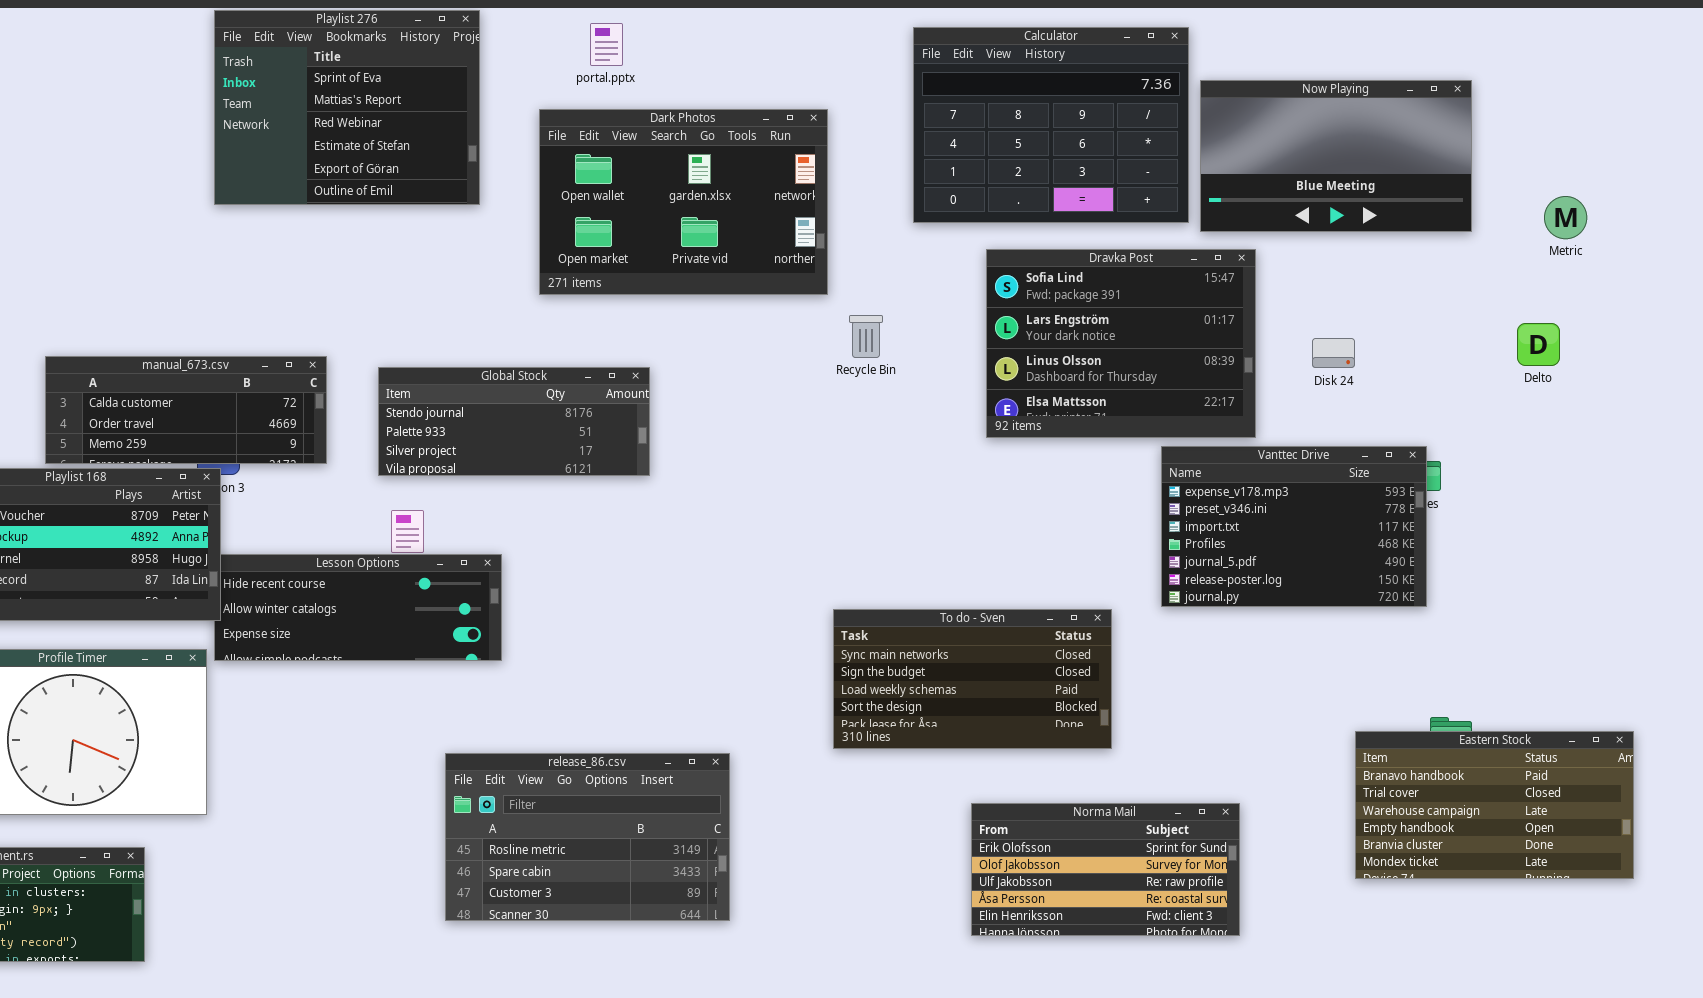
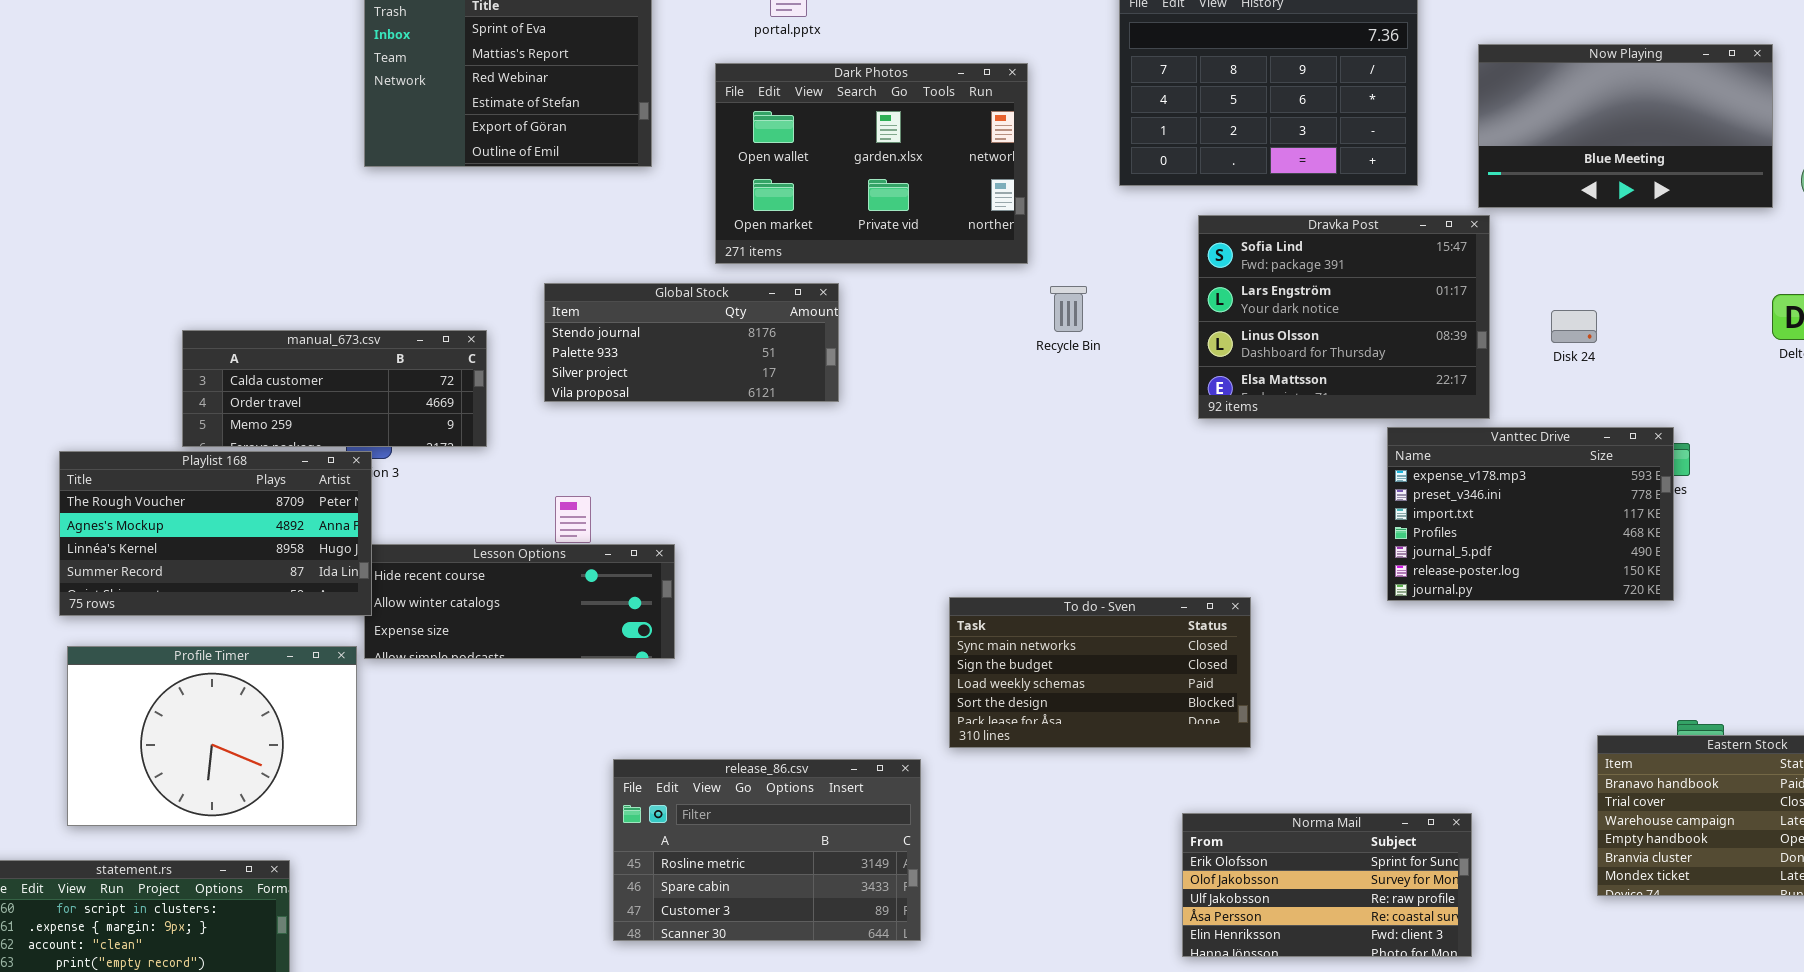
Now Playing: [1200,80,1472,232] -> [1478,44,1773,208], moved
Global Stock: [378,367,650,476] -> [544,283,839,402], moved
To do - Sven: [833,609,1112,749] -> [949,597,1251,748], moved

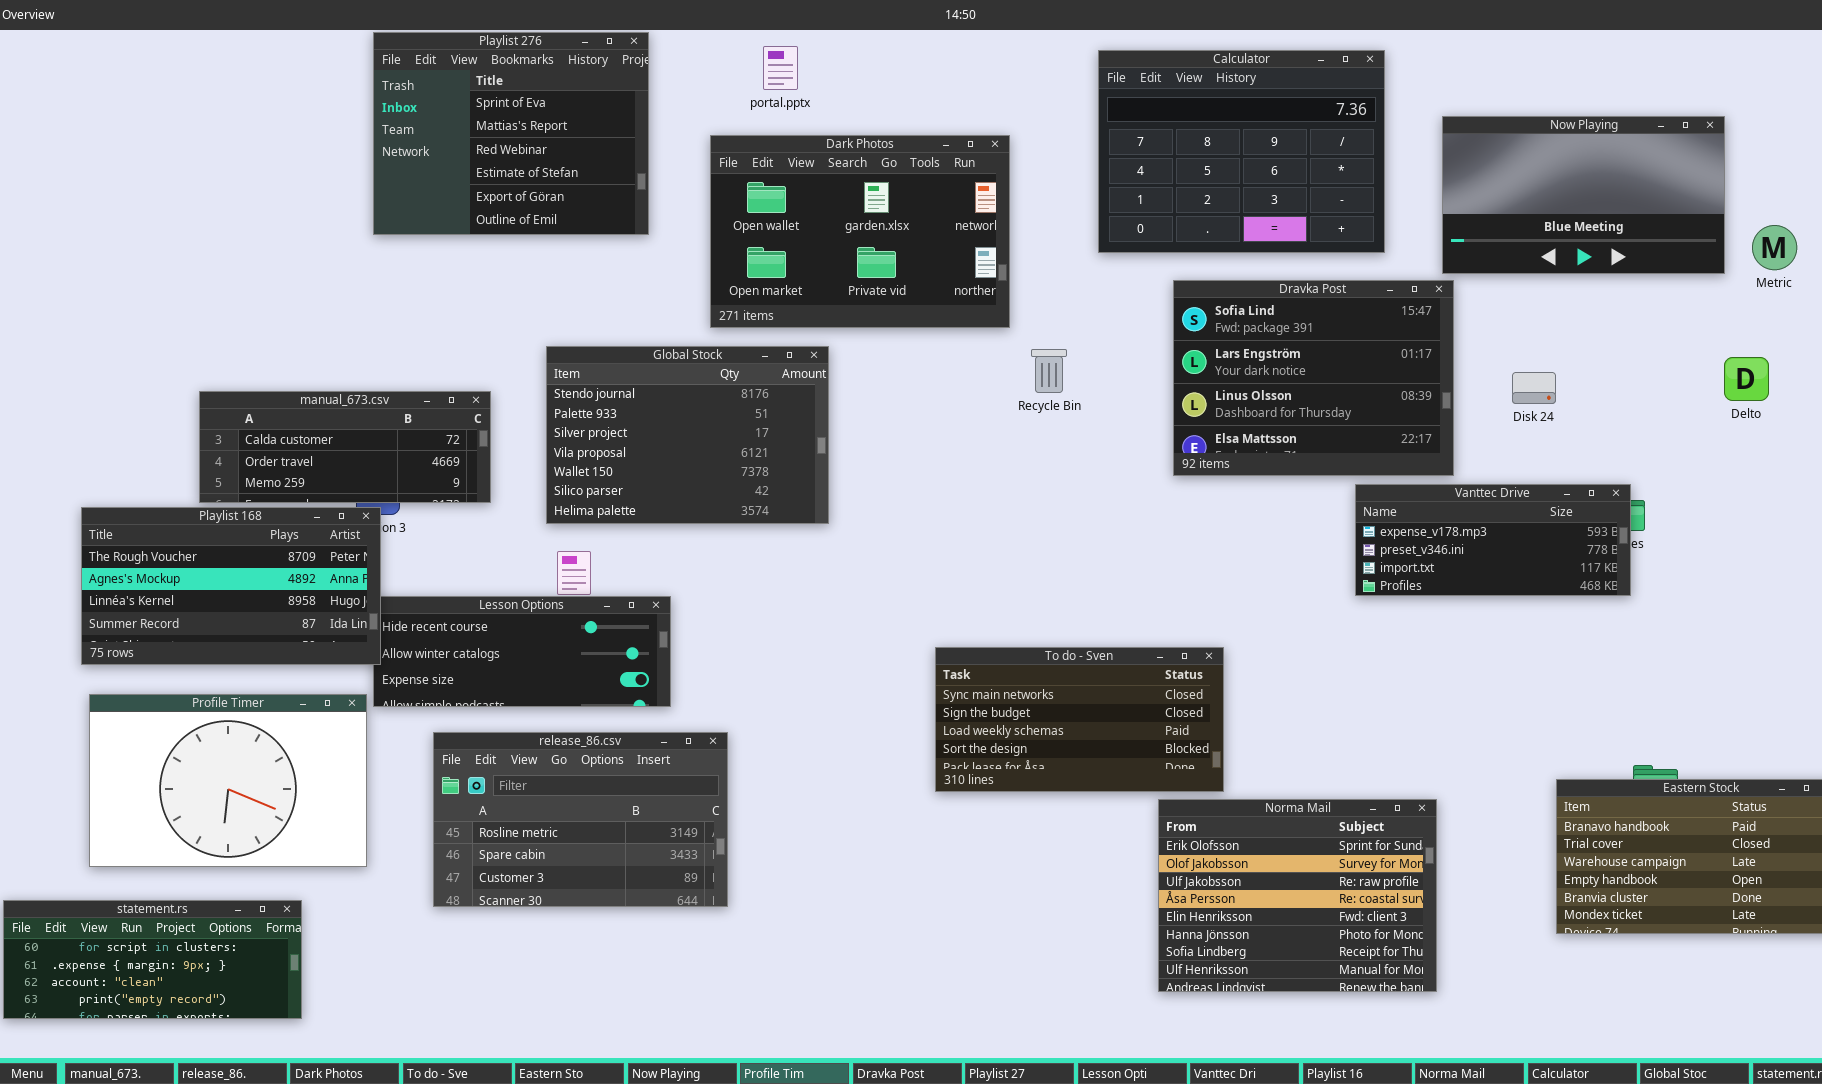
Global Stock: [544,283,839,402] -> [546,346,829,524], resized
Vanttec Drive: [1387,427,1674,601] -> [1355,484,1631,596], resized
release_86.csv: [613,759,921,941] -> [433,732,728,907], moved
Norma Mail: [1182,813,1472,957] -> [1158,799,1437,992], resized

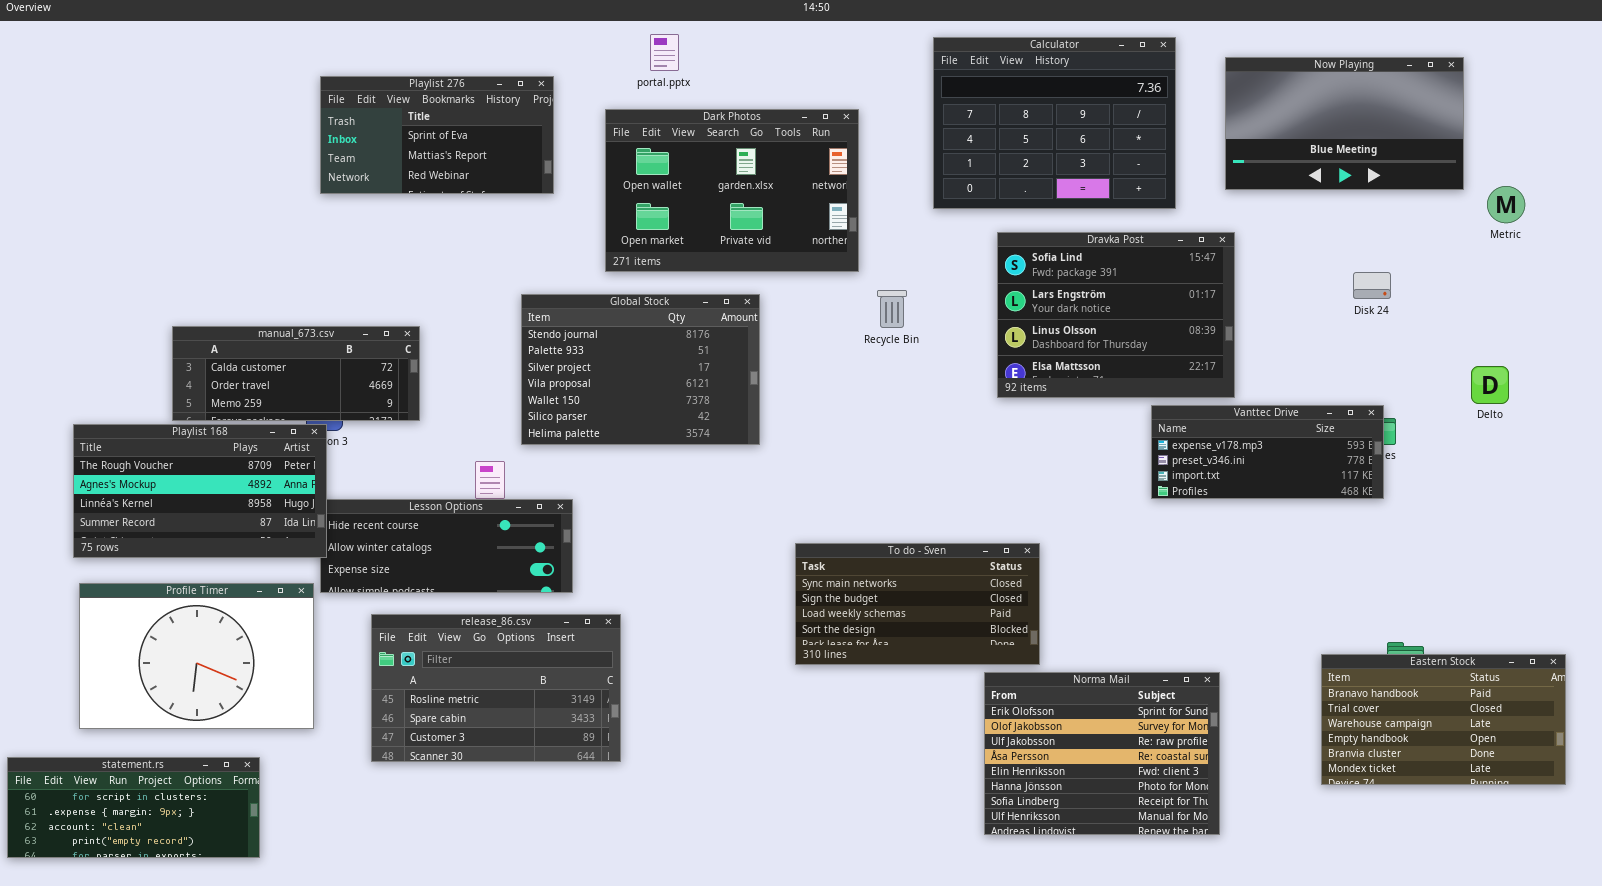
Playlist 276: [373,32,649,235] -> [320,76,554,194], resized
Now Playing: [1442,116,1725,274] -> [1225,57,1464,190], moved
Global Stock: [546,346,829,524] -> [521,294,760,445], moved
Delto: [1724,357,1769,401] -> [1471,366,1509,404], moved
Disk 24: [1512,372,1556,404] -> [1353,272,1391,299], moved

